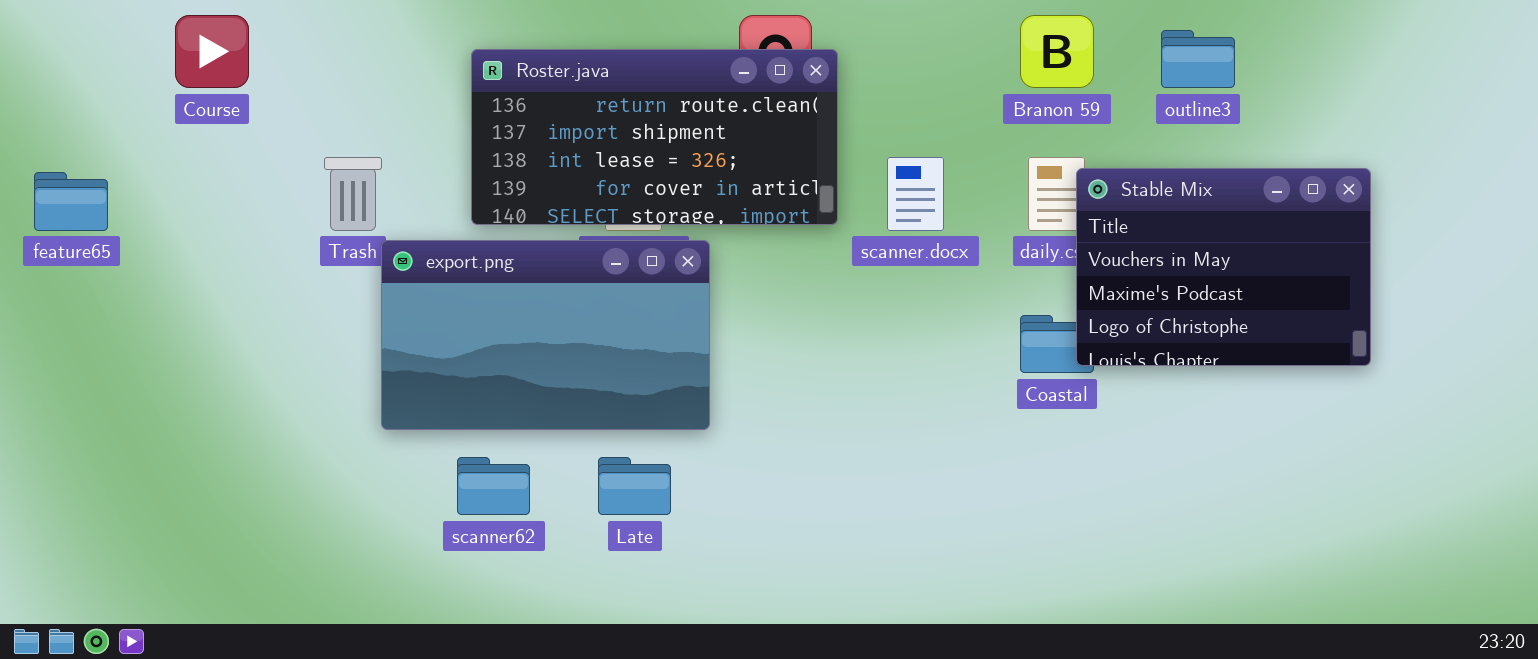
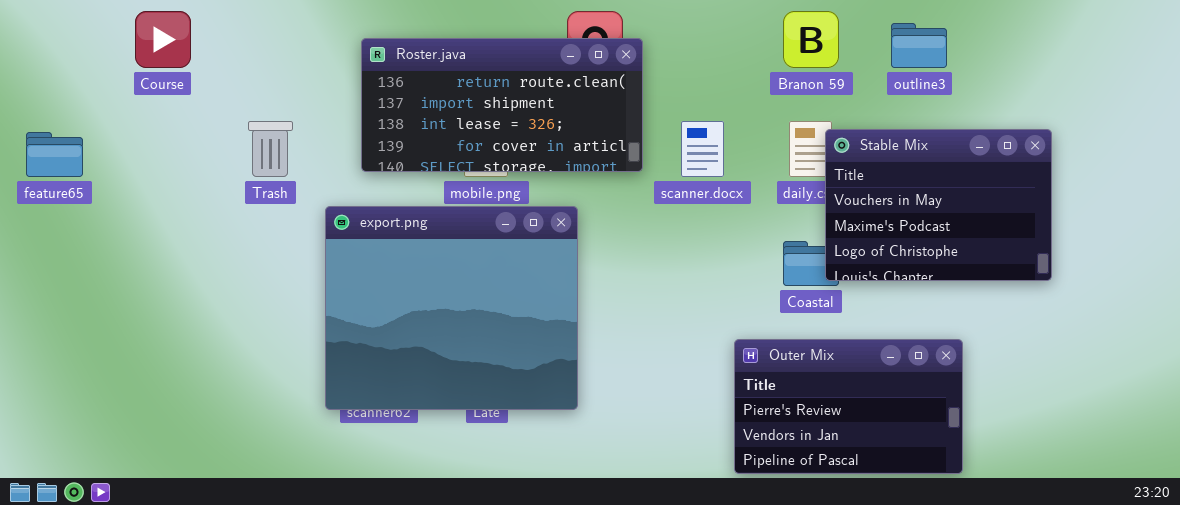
export.png: [381,240,710,430] -> [325,206,578,410], moved, resized
Outer Mix: none -> [734,339,963,474], opened

